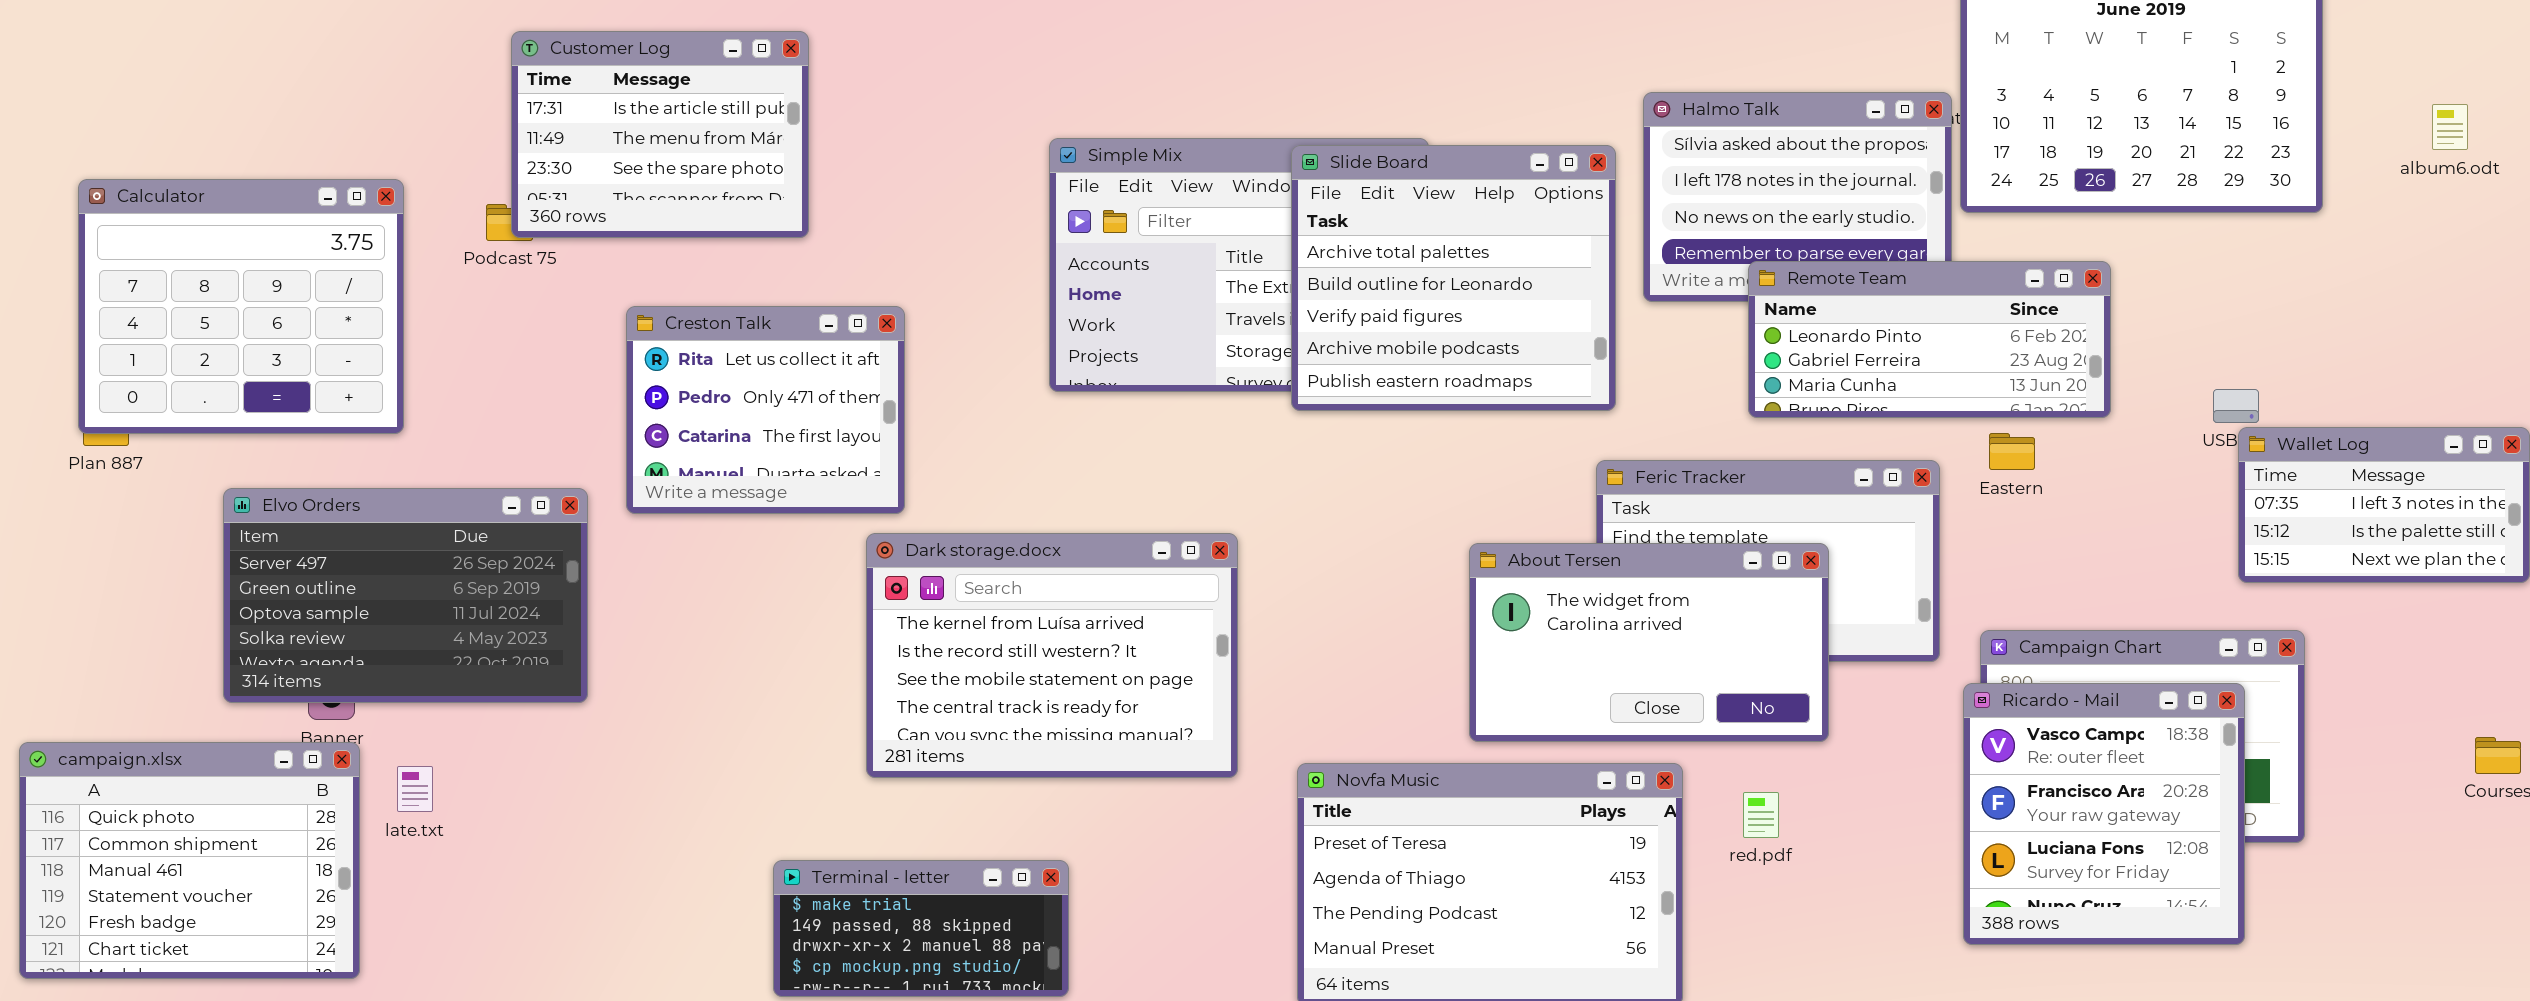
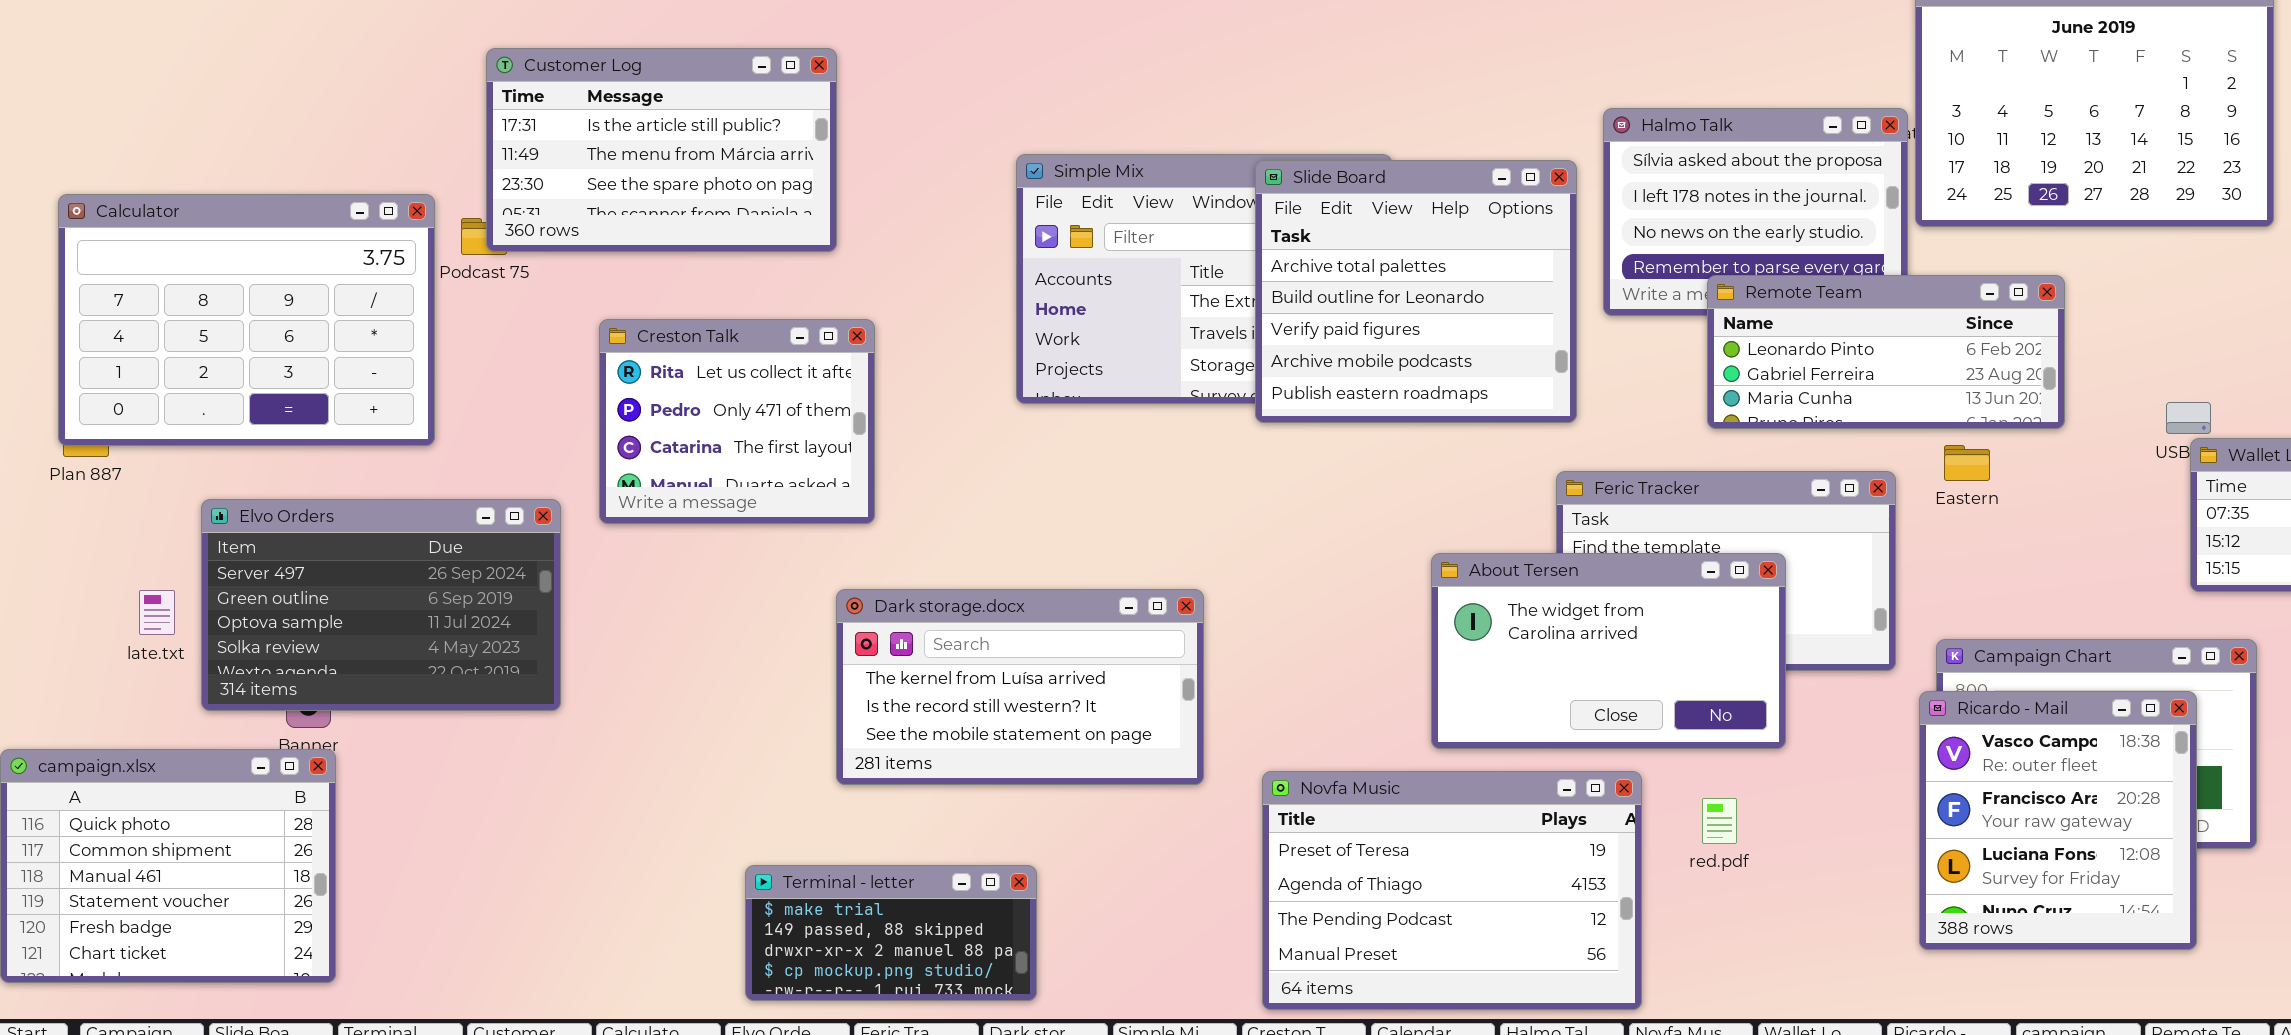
Customer Log: [511,31,809,238] -> [486,48,837,252], resized
Calculator: [78,179,404,434] -> [58,194,435,446], resized
Dark storage.docx: [866,533,1238,778] -> [836,589,1204,785], resized
late.txt: [397,766,433,812] -> [139,590,175,635], moved

